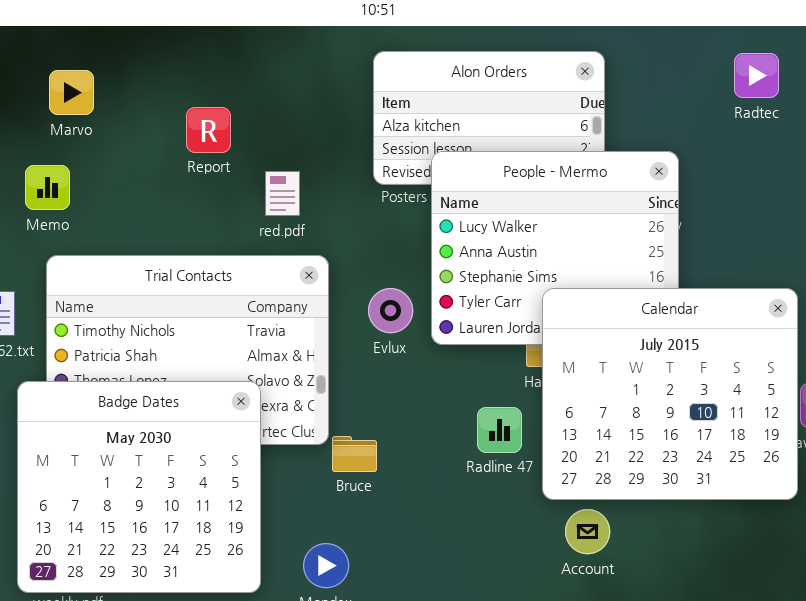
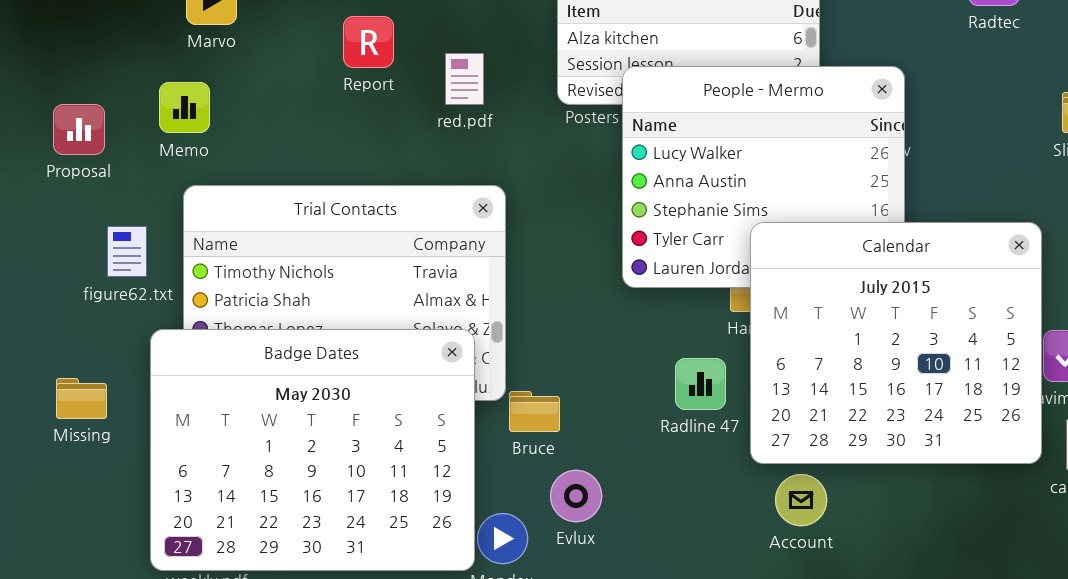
red.pdf: [265,171,300,216] -> [445,53,484,105], moved
Evlux: [368,288,413,333] -> [550,470,602,522], moved
Badge Dates: [17,381,261,593] -> [150,329,475,571], resized

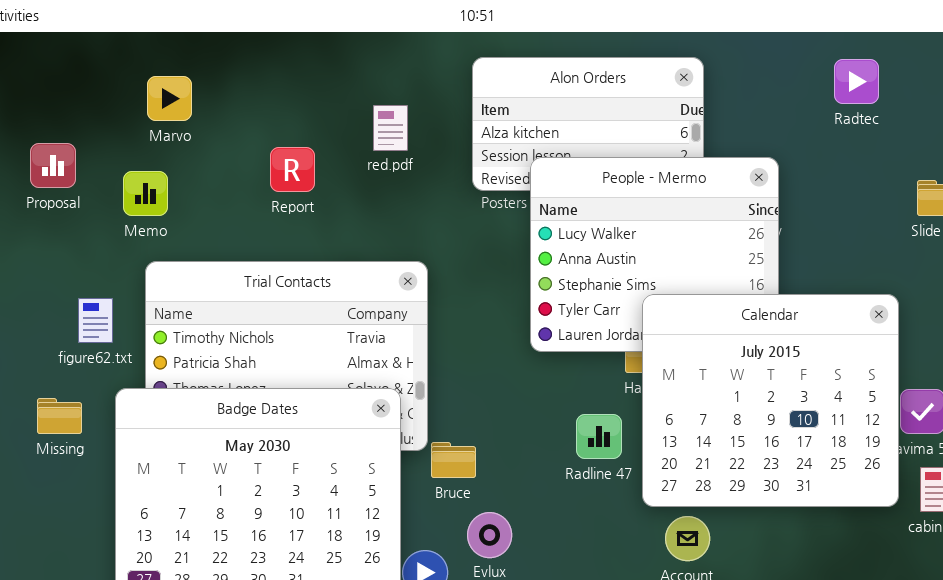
Report: [343,16,394,68] -> [270,147,315,192], moved
red.pdf: [445,53,484,105] -> [373,105,408,151], moved
Proposal: [53,104,105,155] -> [30,143,76,188], moved
Missing: [56,378,107,419] -> [37,398,82,434], moved

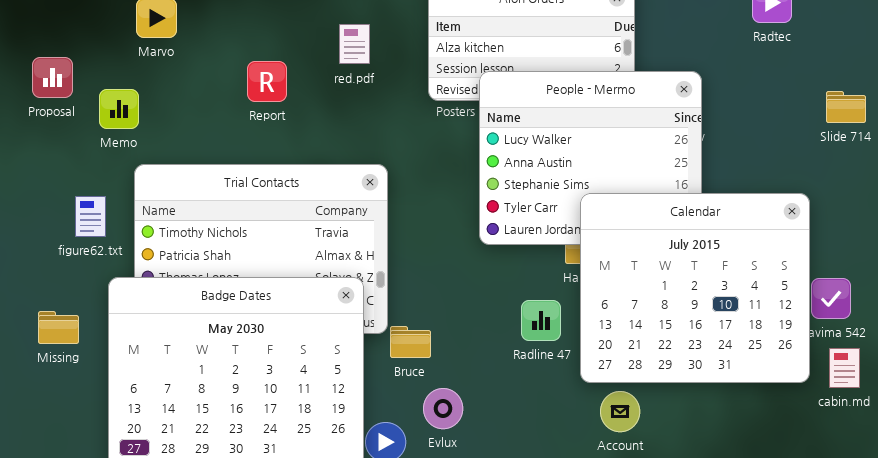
Memo: [123,171,168,216] -> [99,89,139,129], moved
Missing: [37,398,82,434] -> [38,311,79,344], moved

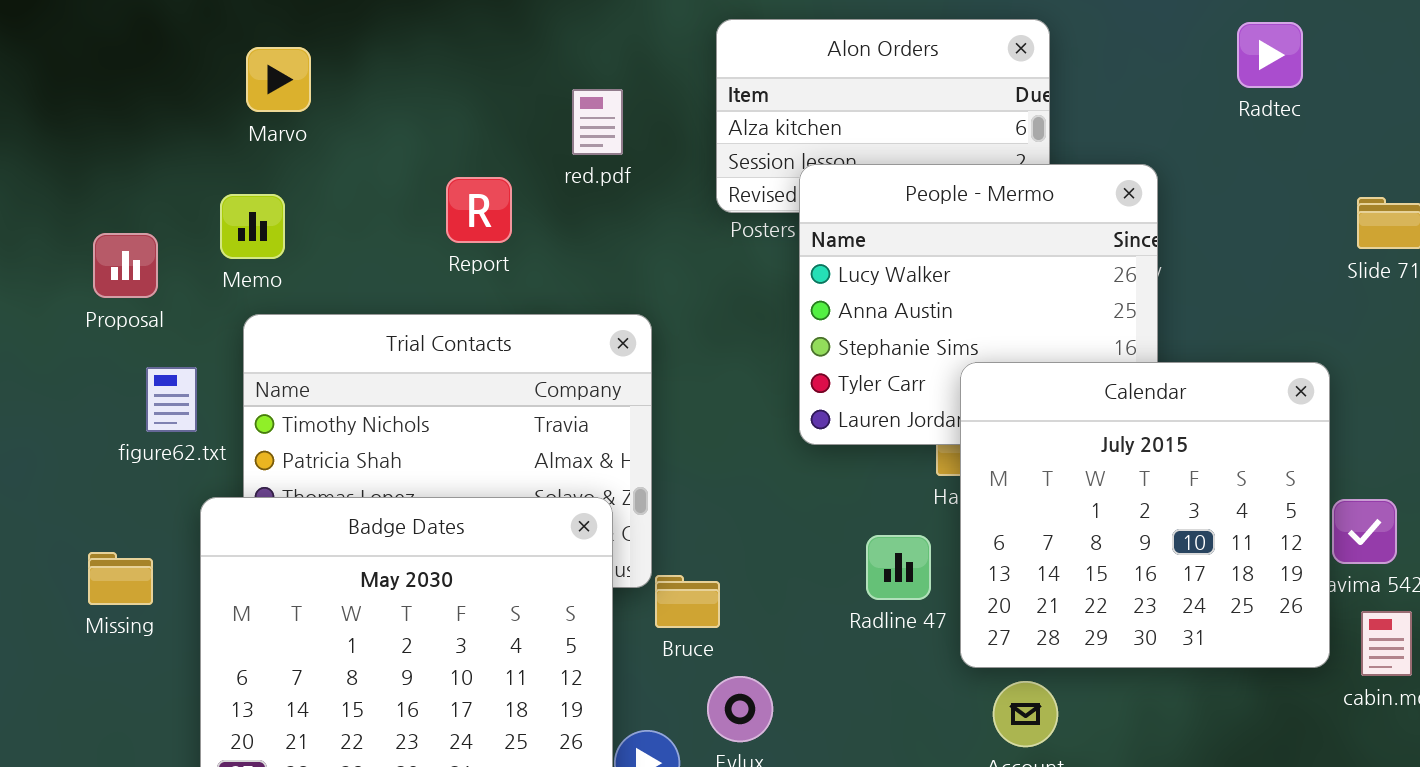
Proposal: [32,57,73,98] -> [93,233,158,298], moved
Report: [247,61,287,102] -> [446,177,512,243], moved
Memo: [99,89,139,129] -> [220,194,285,259], moved

